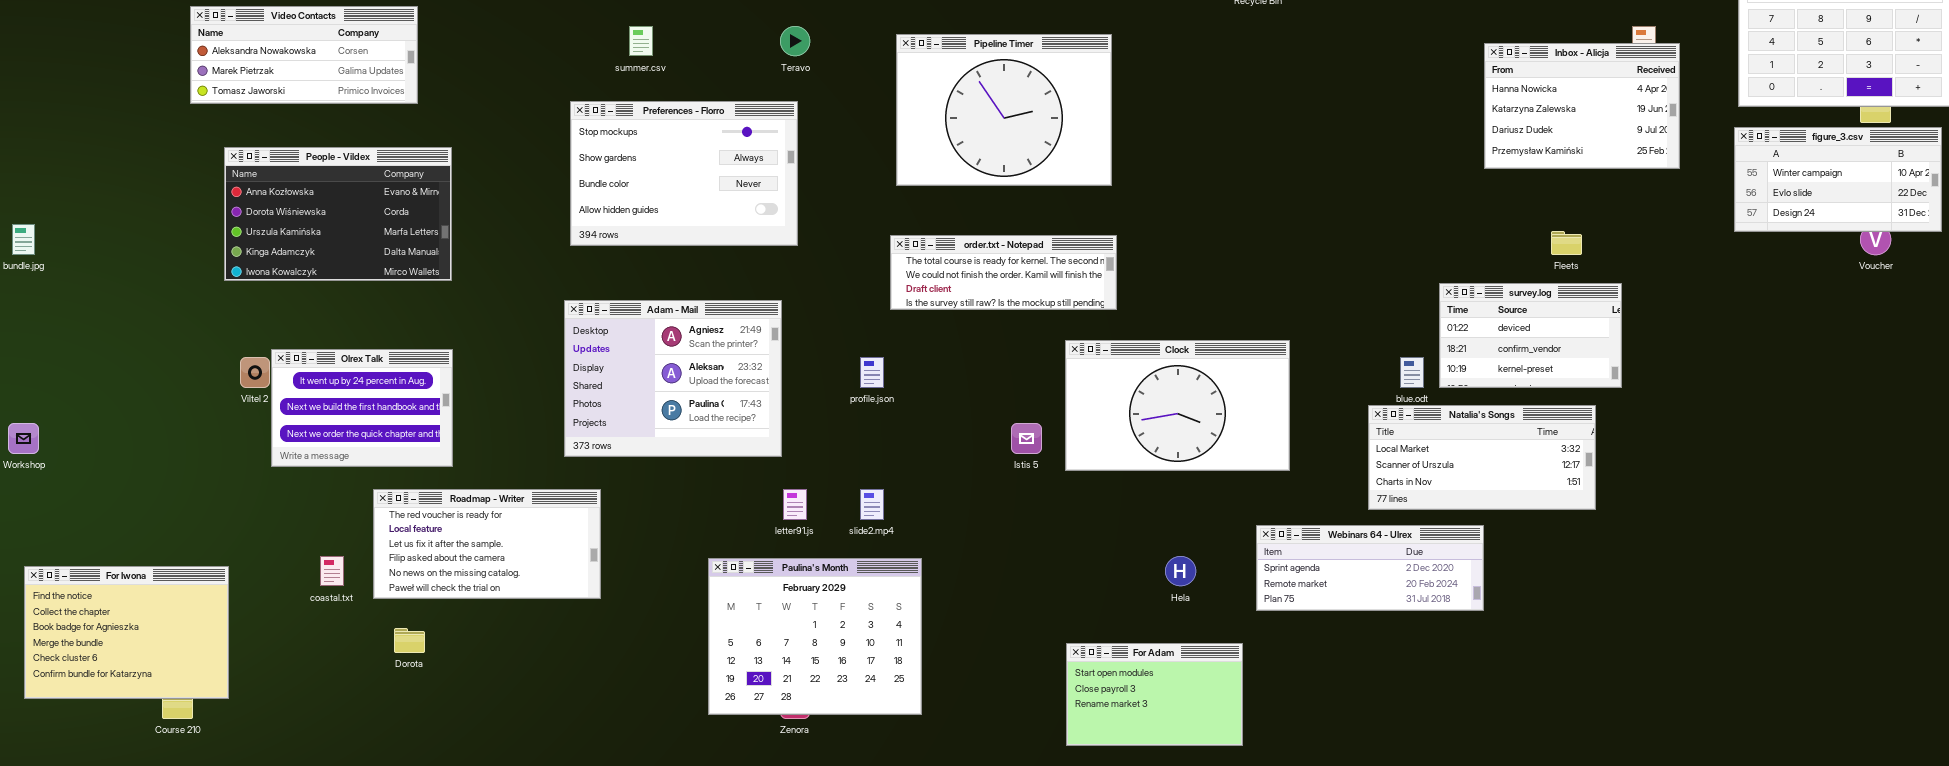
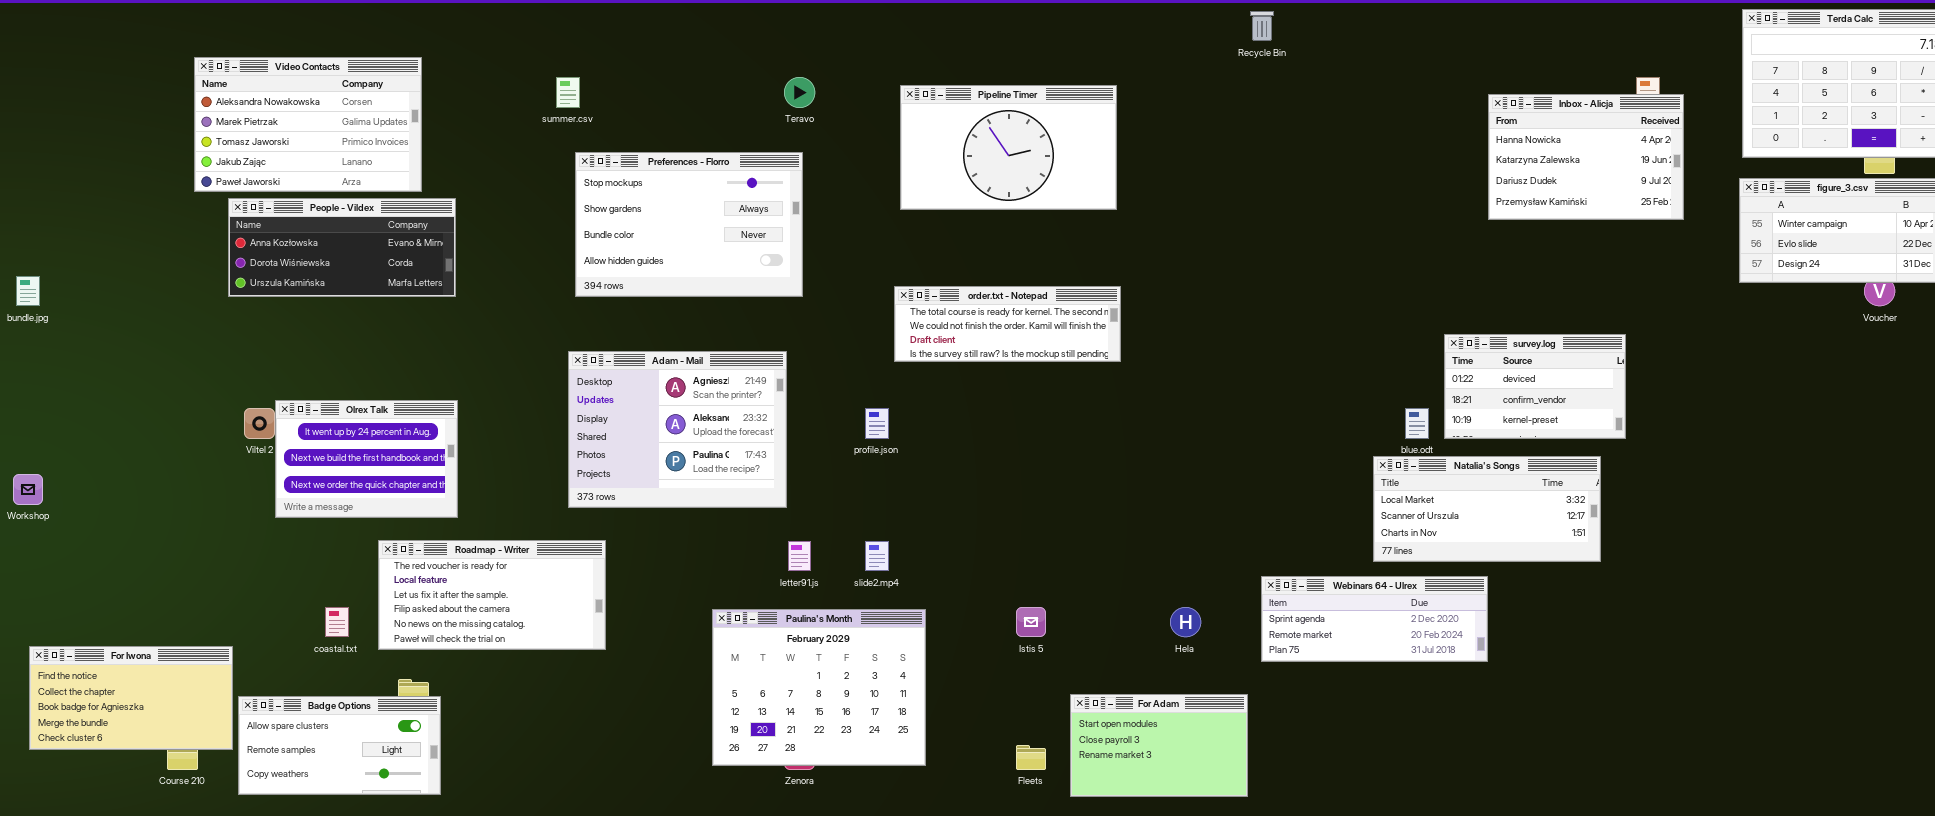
Video Contacts: [190,6,418,104] -> [194,57,422,192], resized
summer.csv: [629,26,653,56] -> [556,77,580,108], moved
Pipeline Timer: [896,34,1112,186] -> [900,85,1117,210], resized
People - Vildex: [224,147,452,281] -> [228,198,456,297], resized
Fleets: [1551,231,1582,255] -> [1016,745,1046,770], moved
Clock: [1065,340,1290,471] -> none, closed
Istis 5: [1011,423,1042,454] -> [1016,607,1046,637], moved
For Iwona: [24,566,229,699] -> [29,646,233,750], resized
Badge Options: none -> [238,696,441,795], opened

